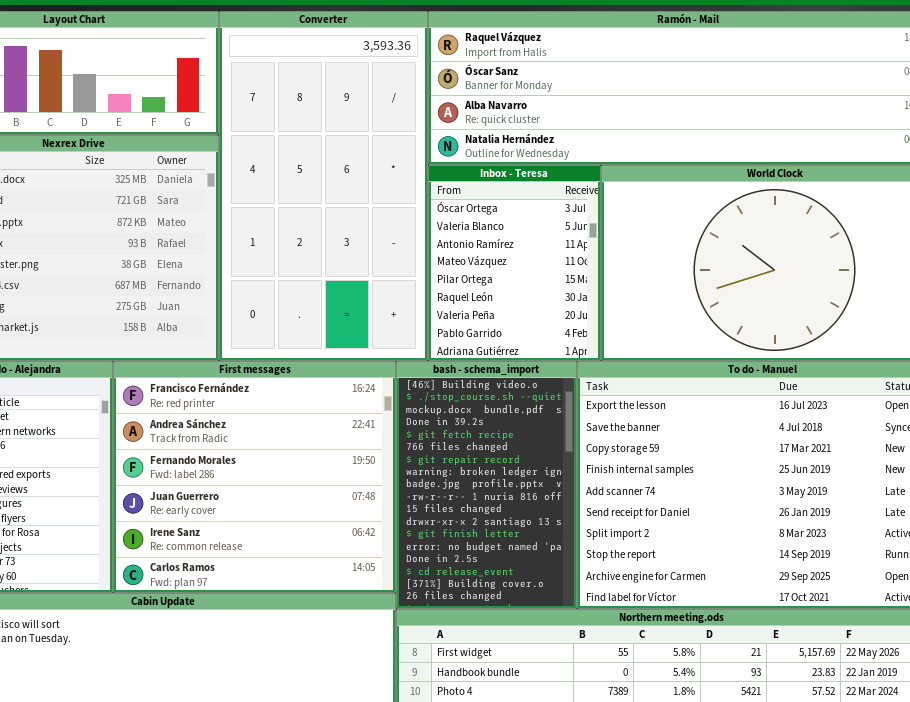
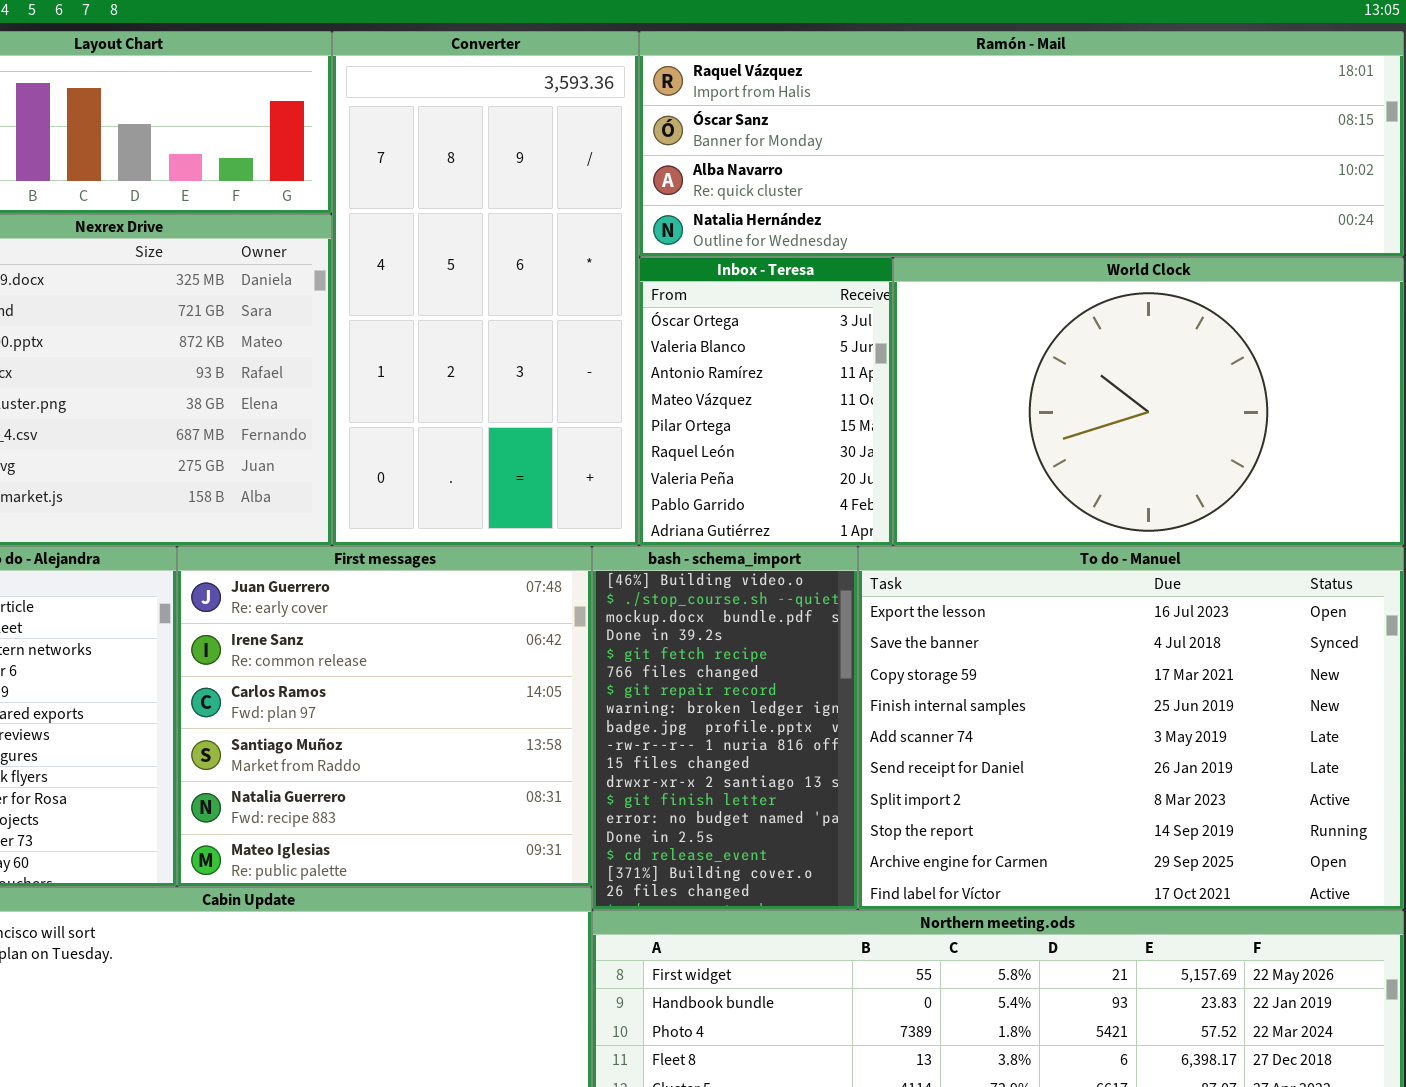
First messages: [113,361,396,593] -> [177,546,592,887], scrolled down 3 rows

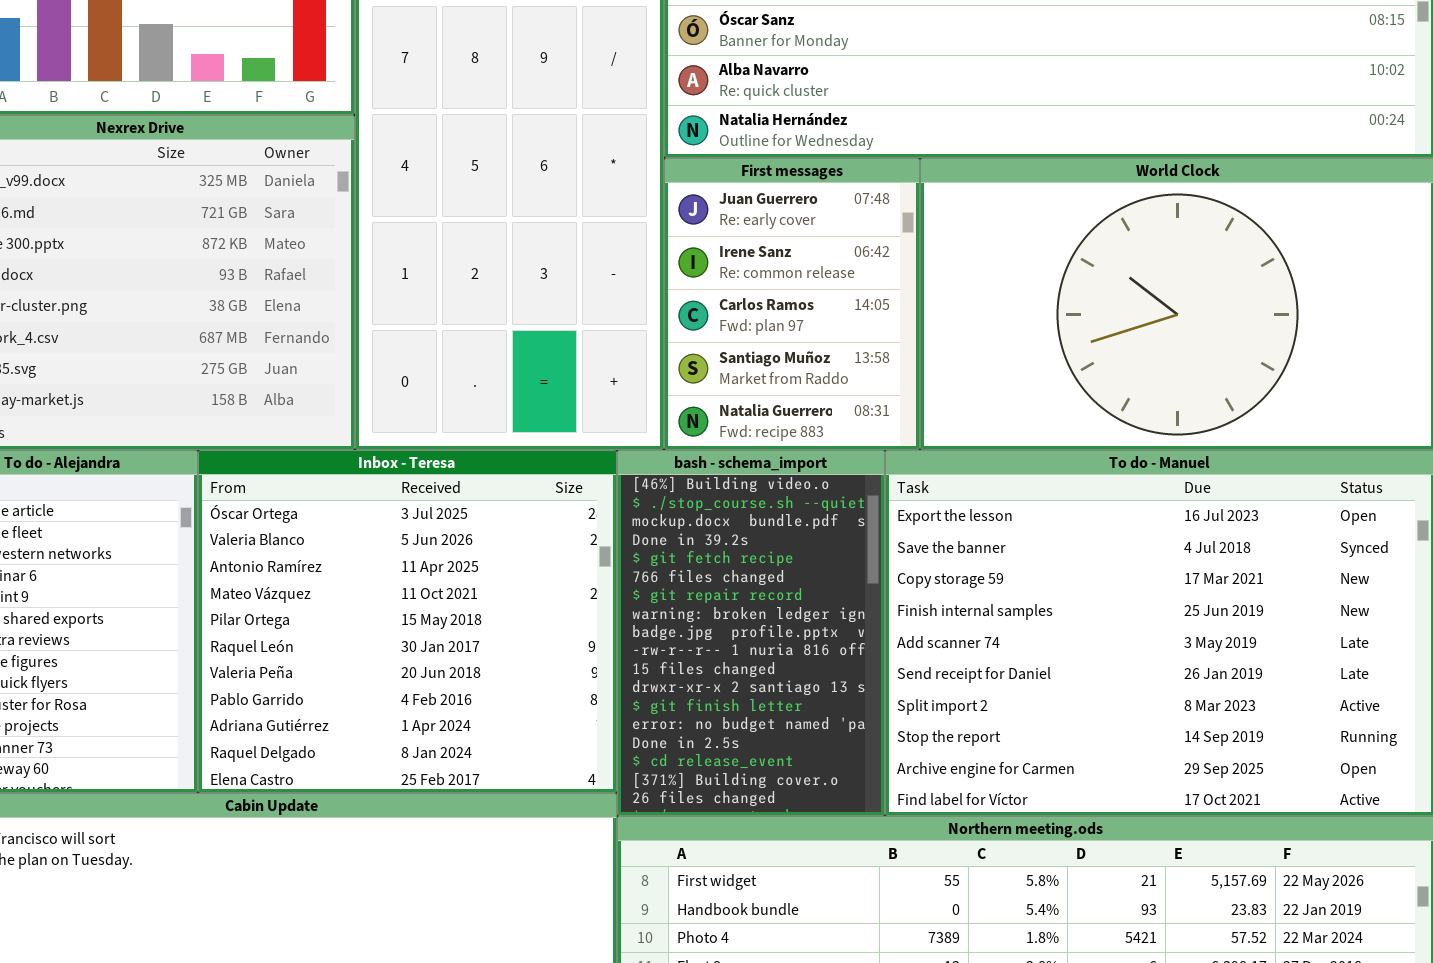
Inbox - Teresa: [639,257,893,546] -> [198,450,617,793], moved, resized
First messages: [177,546,592,887] -> [664,158,920,450], moved, resized

